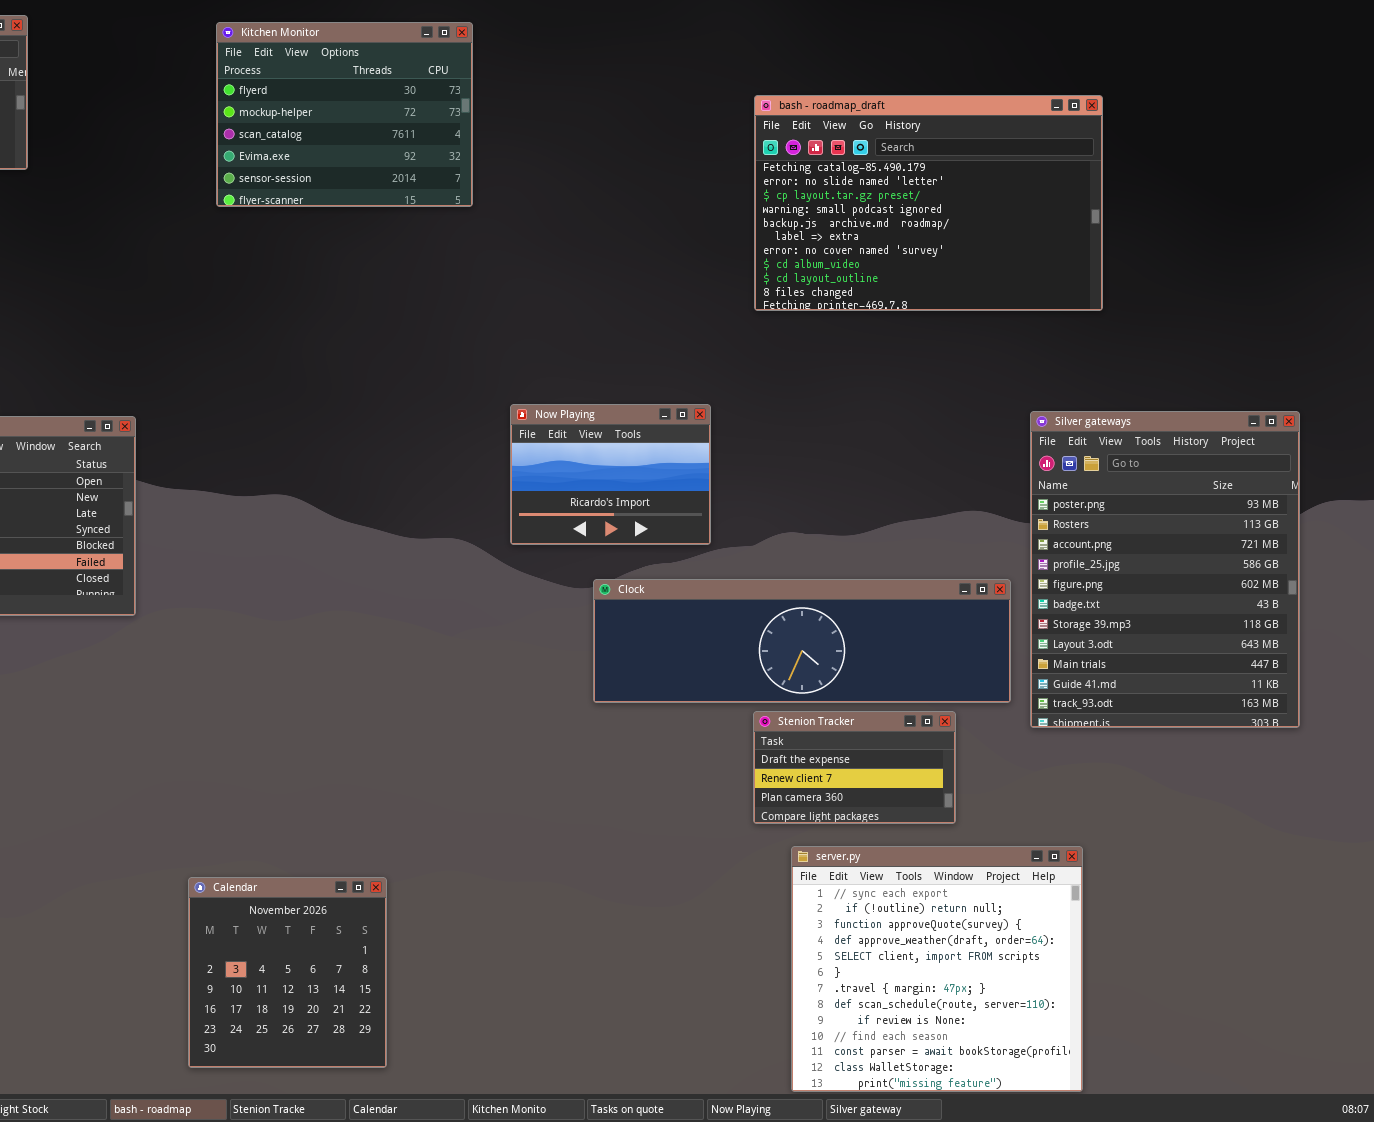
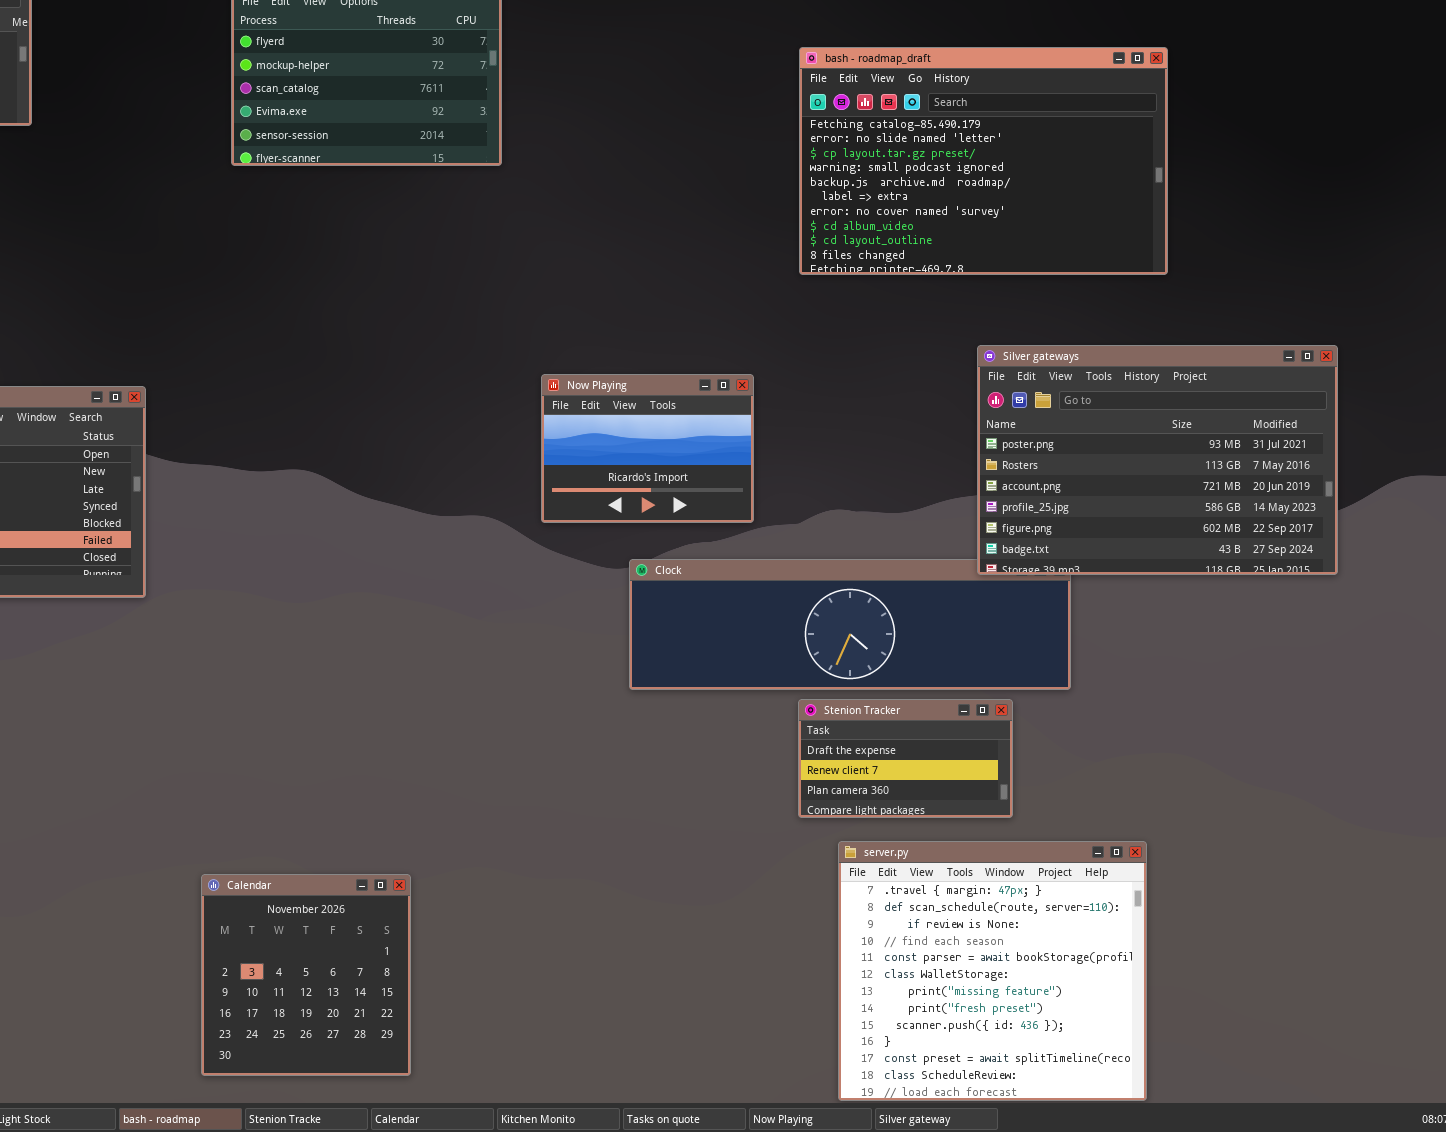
Silver gateways: [1030,411,1300,728] -> [977,345,1338,575], moved, resized
server.py: [791,846,1083,1092] -> [838,841,1147,1101], scrolled down 6 rows

